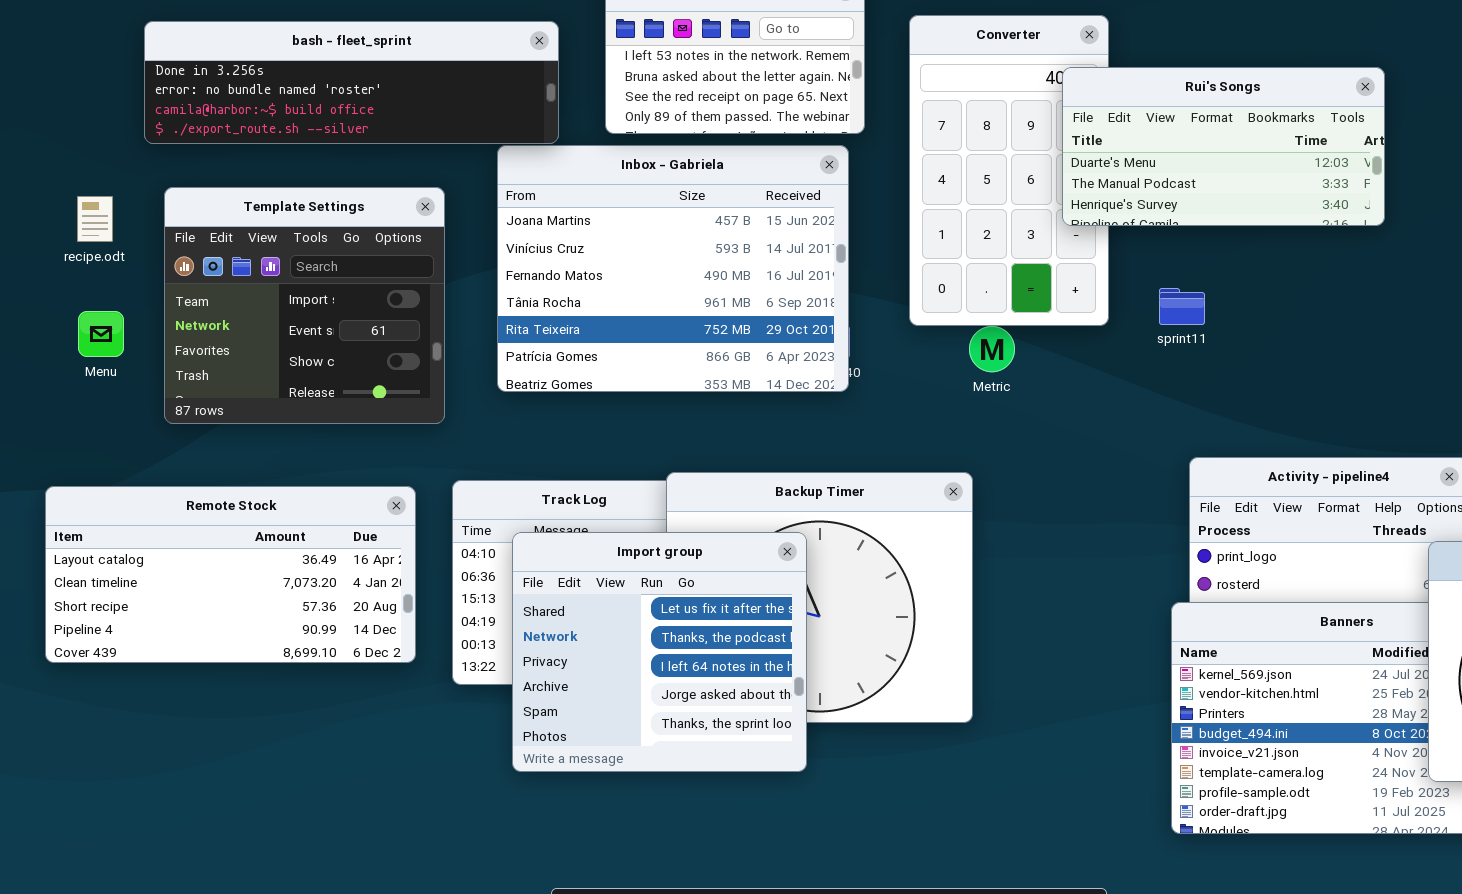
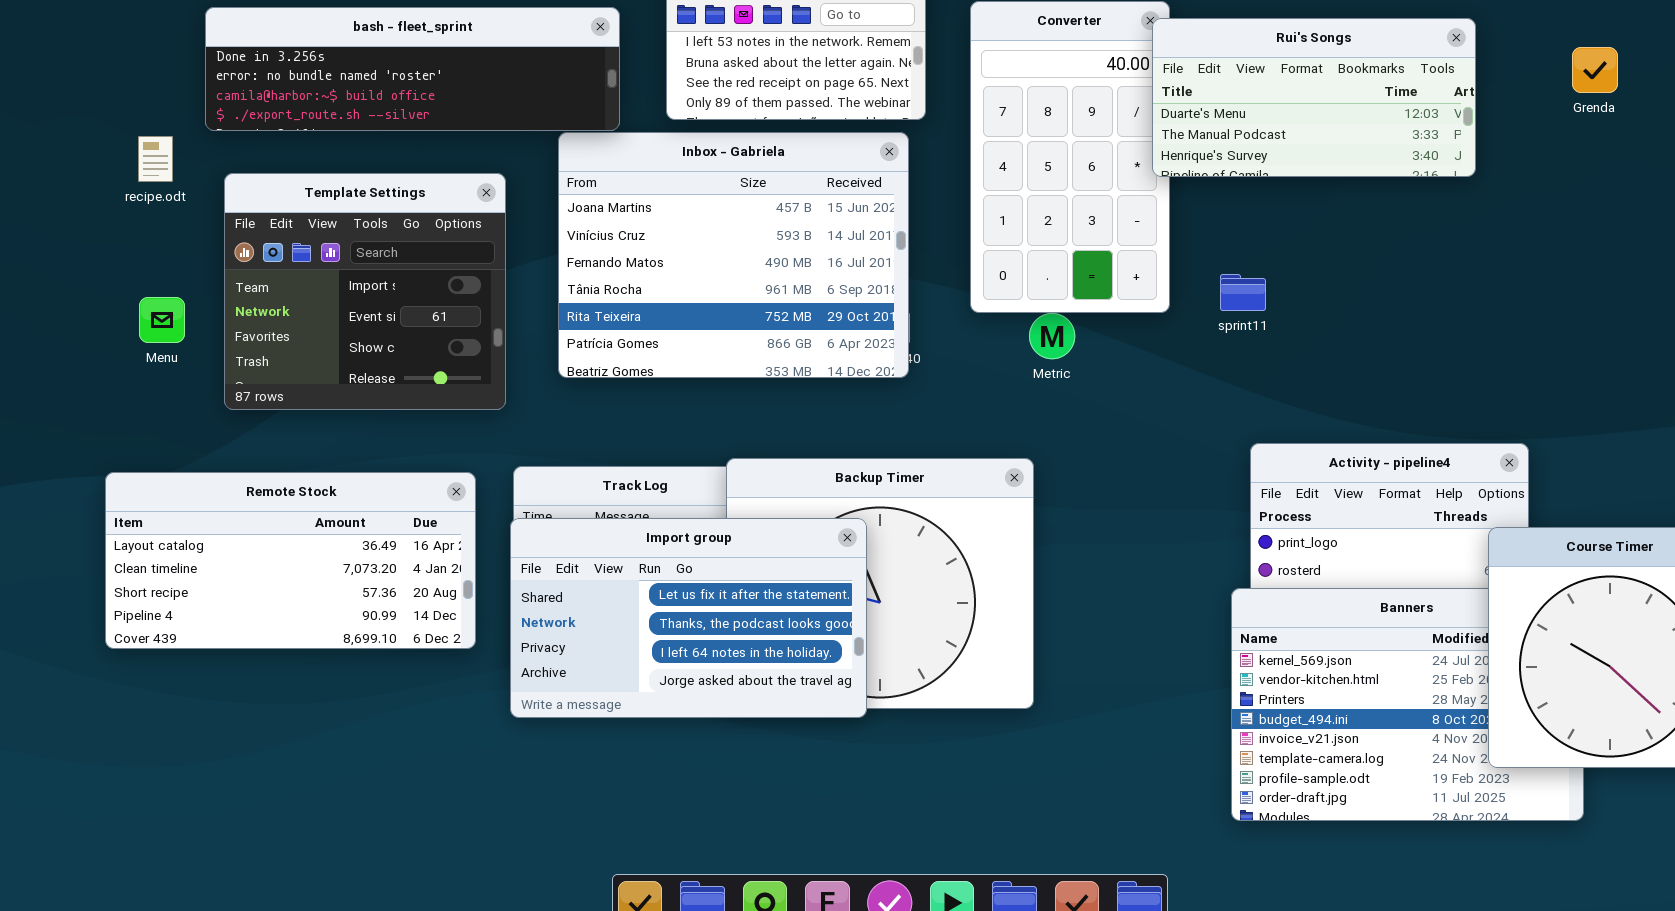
Rui's Songs: [1062,67,1385,226] -> [1152,18,1476,177], moved
recipe.odt: [77,196,113,242] -> [138,136,173,182], moved
Import group: [512,532,807,772] -> [510,518,867,718], resized

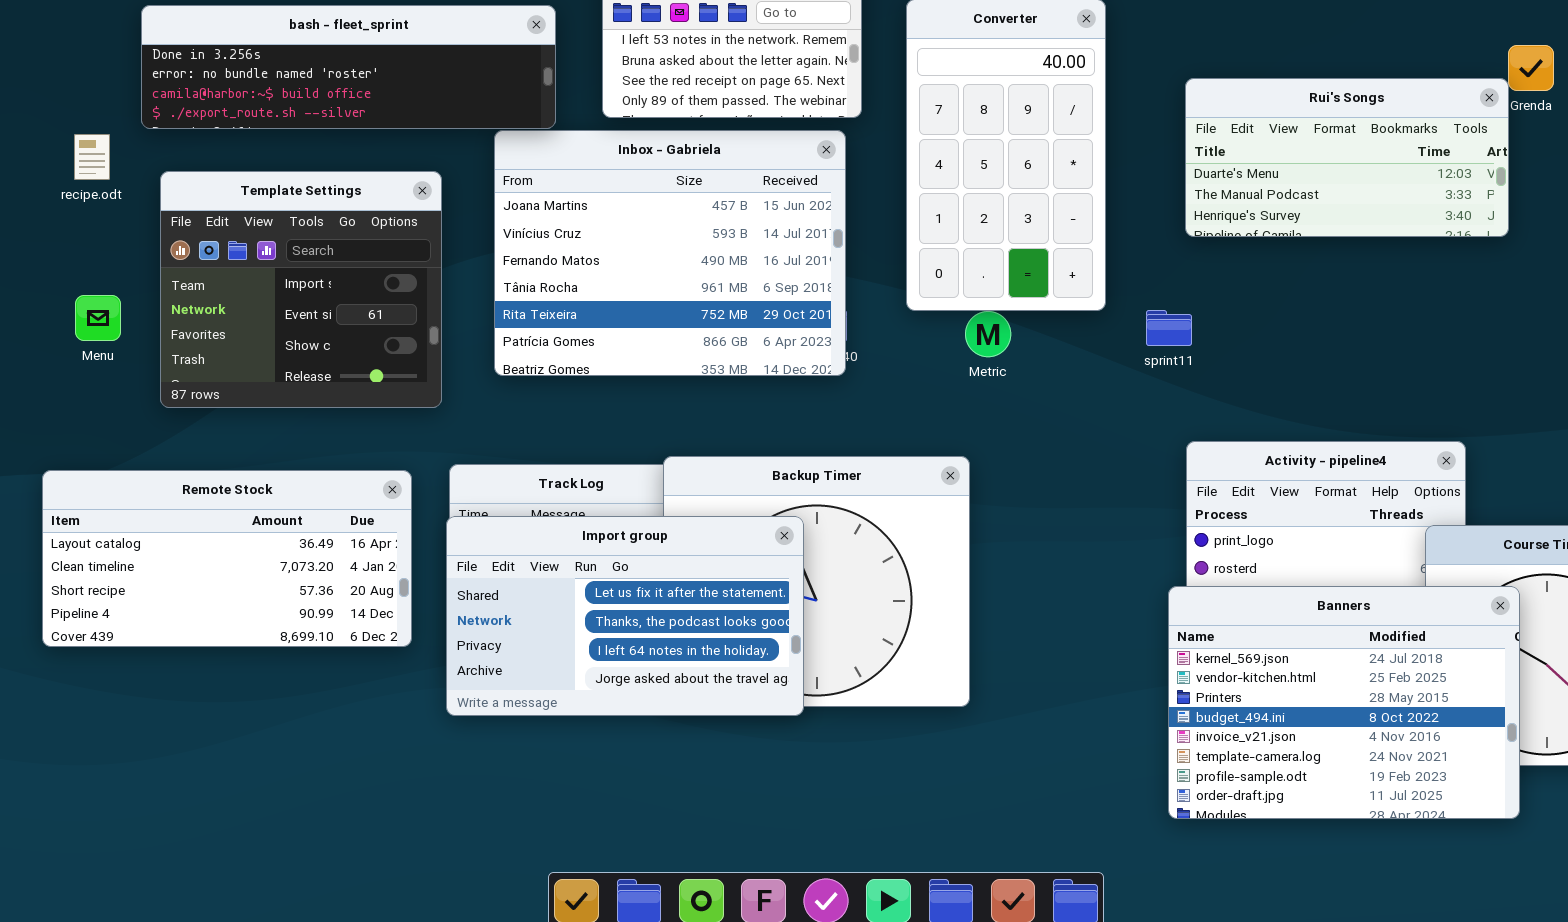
Rui's Songs: [1152,18,1476,177] -> [1185,78,1509,237], moved
sprint11: [1220,274,1266,311] -> [1146,310,1192,346], moved
Banners: [1231,588,1584,821] -> [1168,586,1520,819], raised

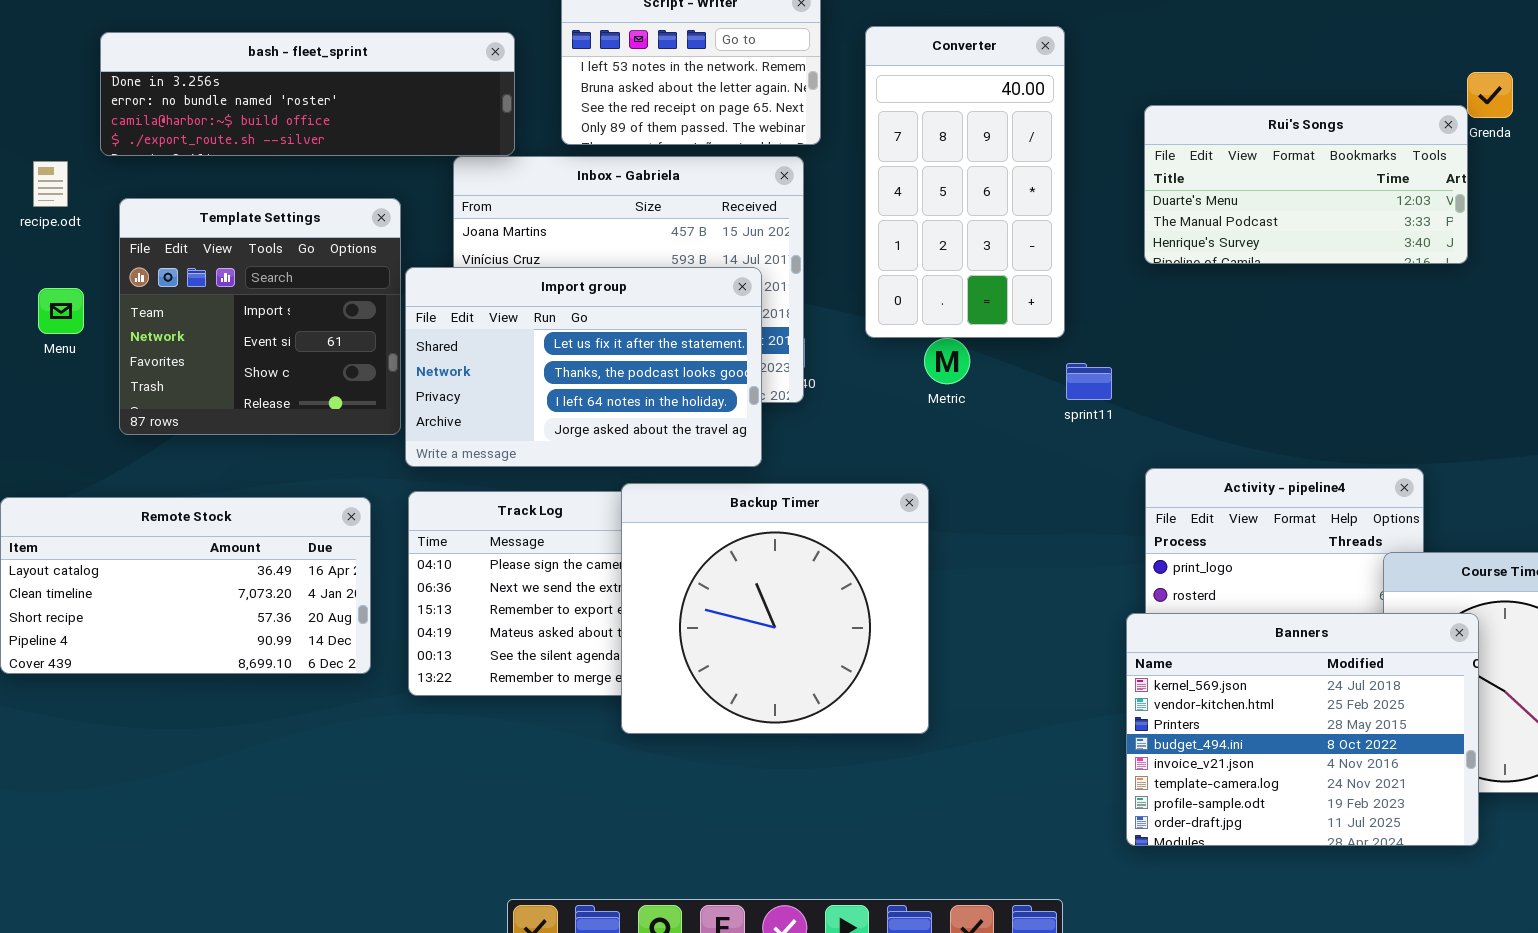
Menu: [75,295,121,341] -> [38,288,84,334], moved
sprint11: [1146,310,1192,346] -> [1066,363,1112,400], moved
Import group: [446,516,804,716] -> [405,267,762,467], moved

